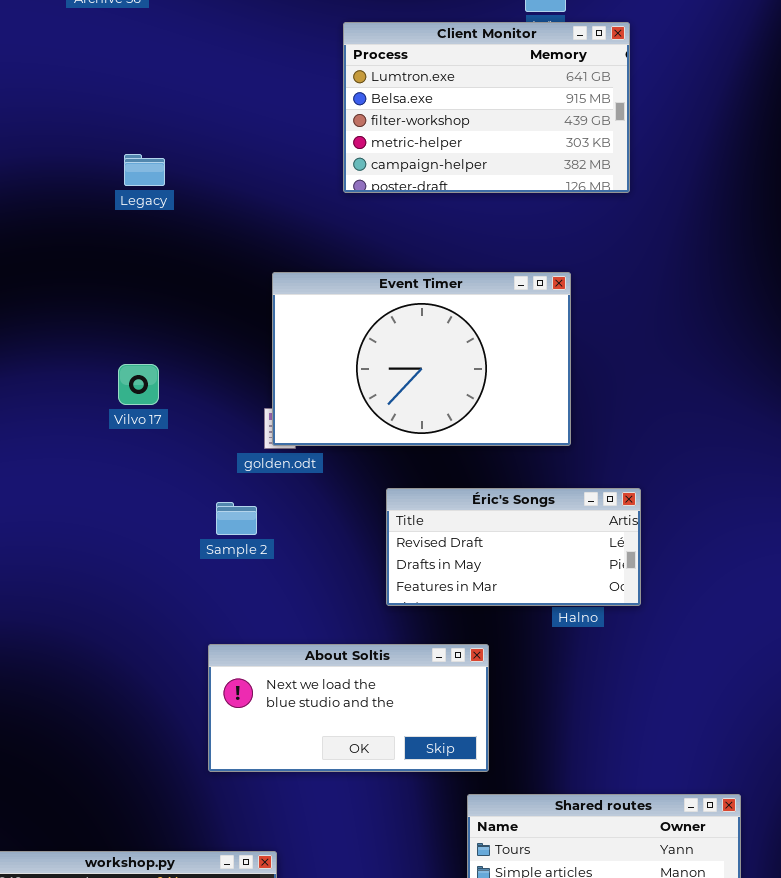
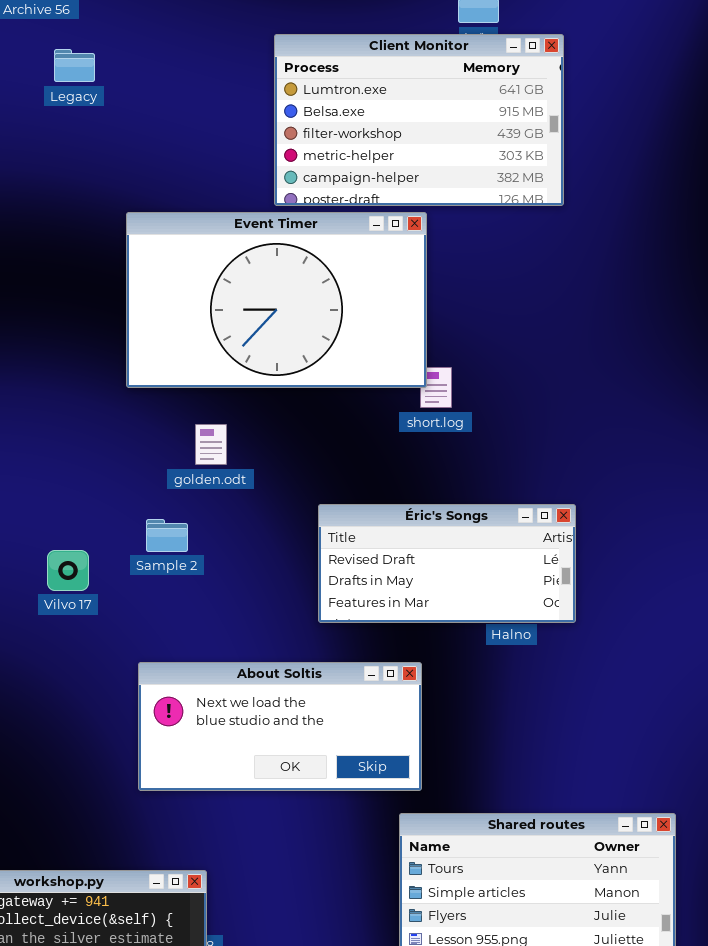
Legacy: [124,154,165,186] -> [54,49,95,82], moved
Event Timer: [272,272,571,446] -> [126,212,427,388], moved
Vilvo 17: [118,364,159,405] -> [47,550,89,591], moved

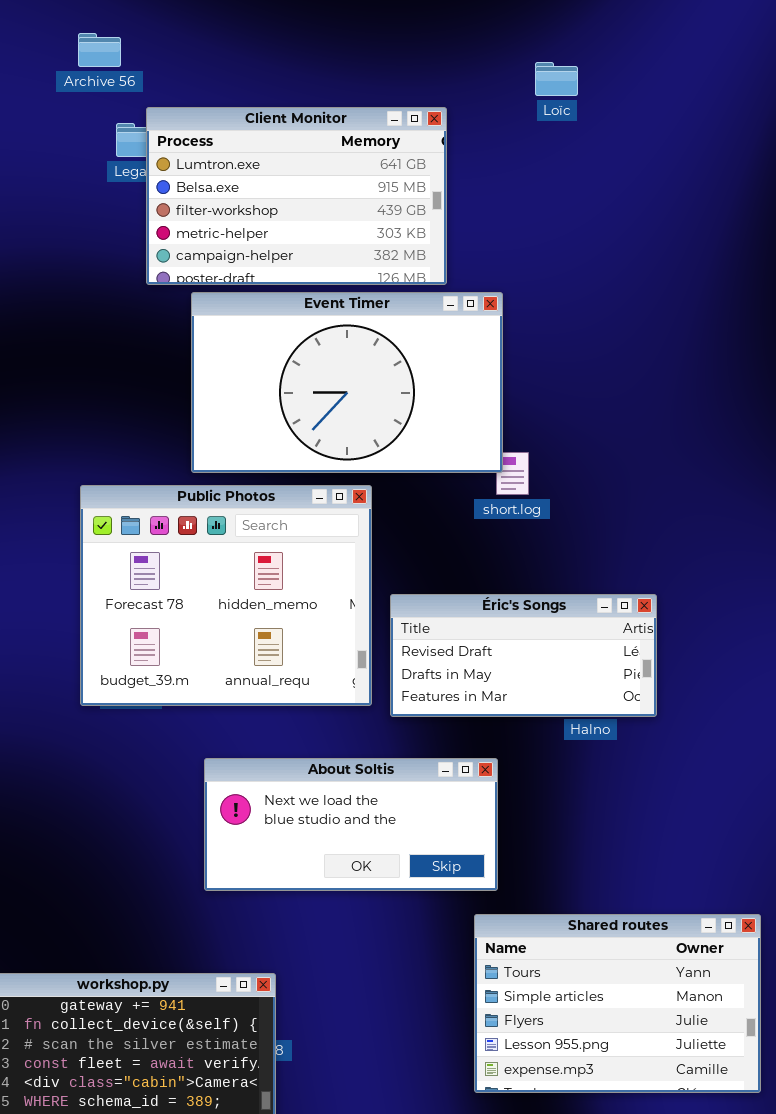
Client Monitor: [274,34,564,206] -> [146,107,447,285], moved
Public Photos: none -> [80,485,372,706], opened

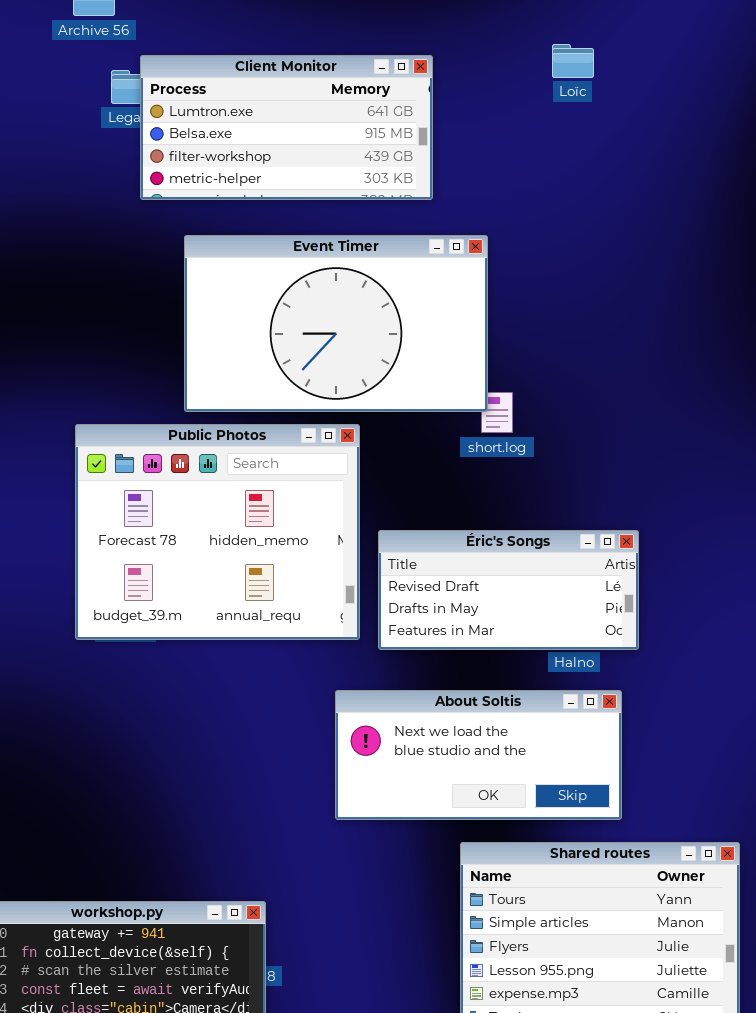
Loïc: [535,62,578,96] -> [552,44,594,78], moved
Client Monitor: [146,107,447,285] -> [140,55,433,200], resized
About Soltis: [204,758,498,891] -> [335,690,622,820], moved

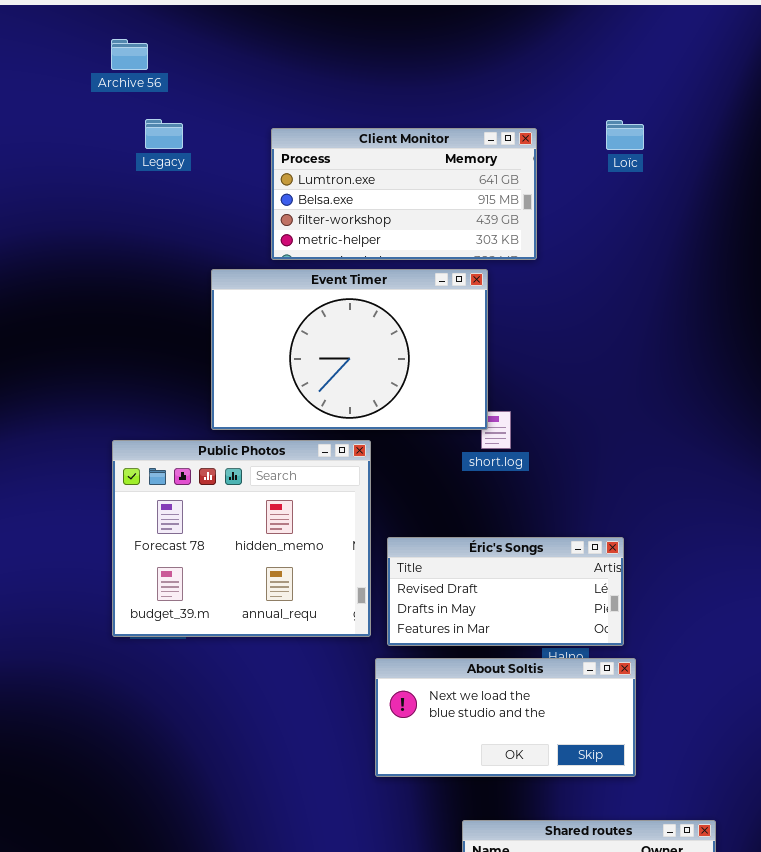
Loïc: [552,44,594,78] -> [606,120,644,150], moved
Client Monitor: [140,55,433,200] -> [271,128,537,260], moved
About Soltis: [335,690,622,820] -> [375,658,636,777], moved

